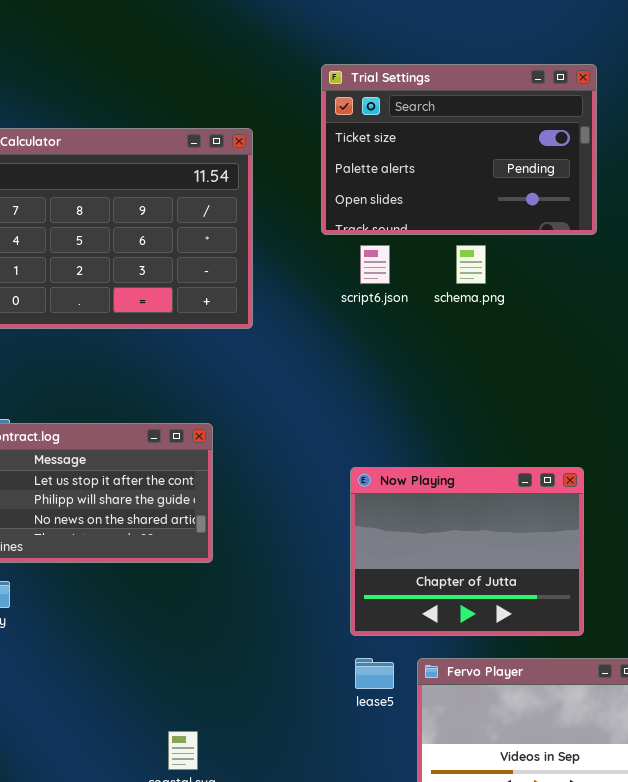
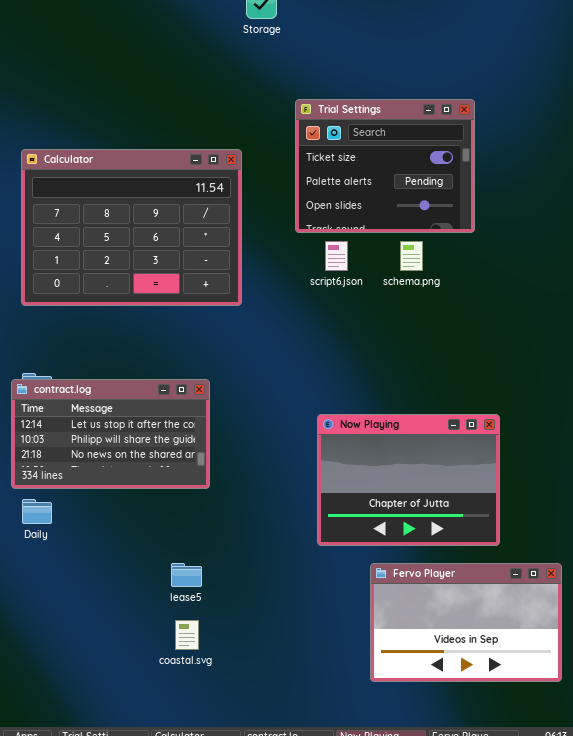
Trial Settings: [321,64,597,235] -> [295,99,475,233], resized
lease5: [355,658,394,689] -> [171,563,202,587], moved

